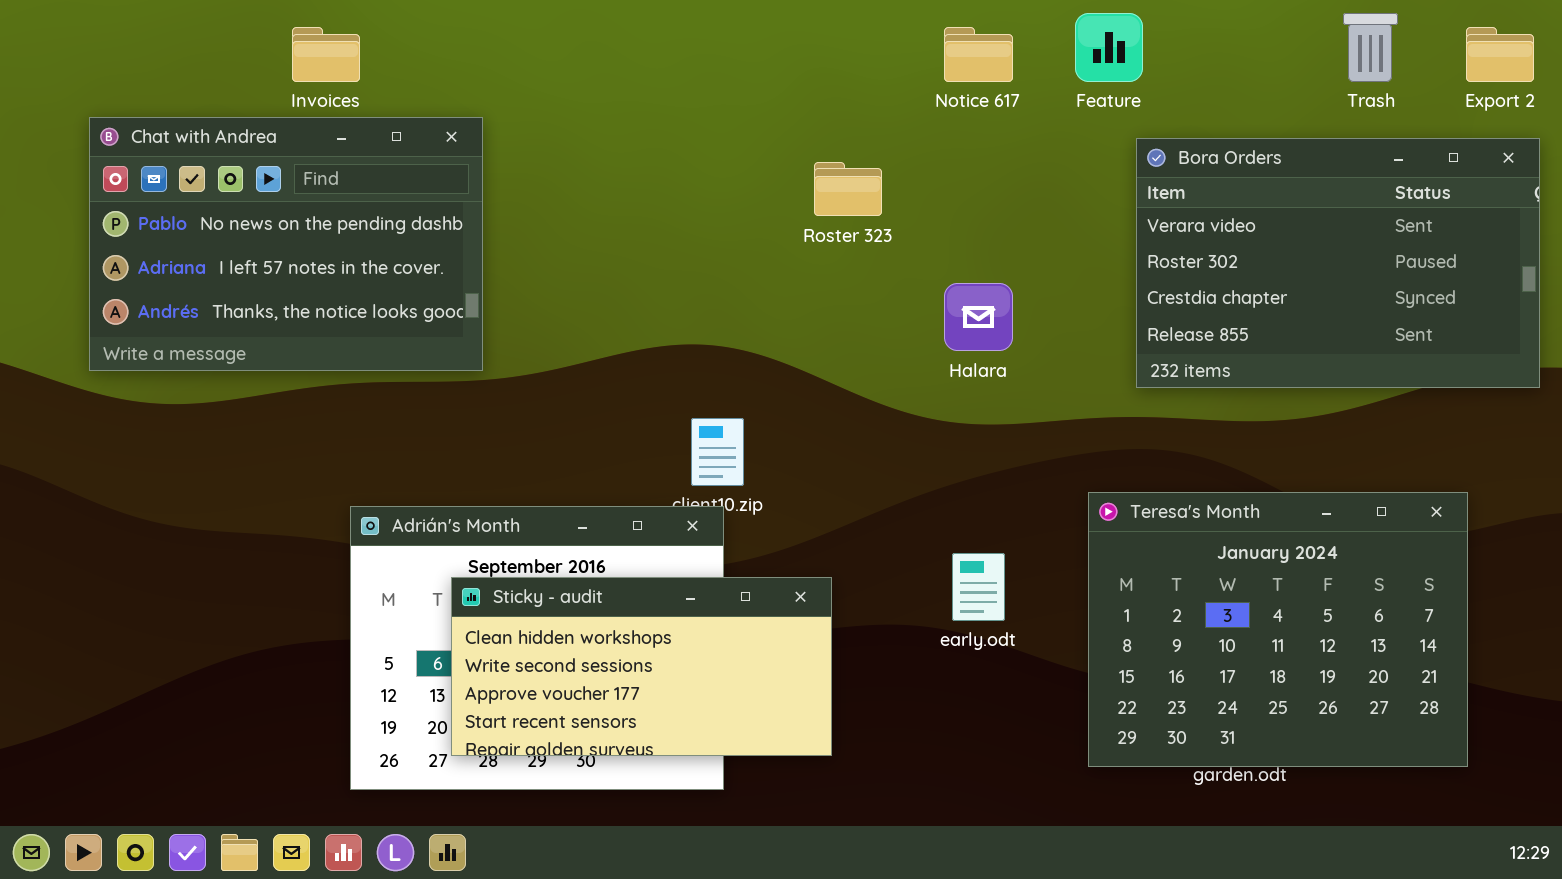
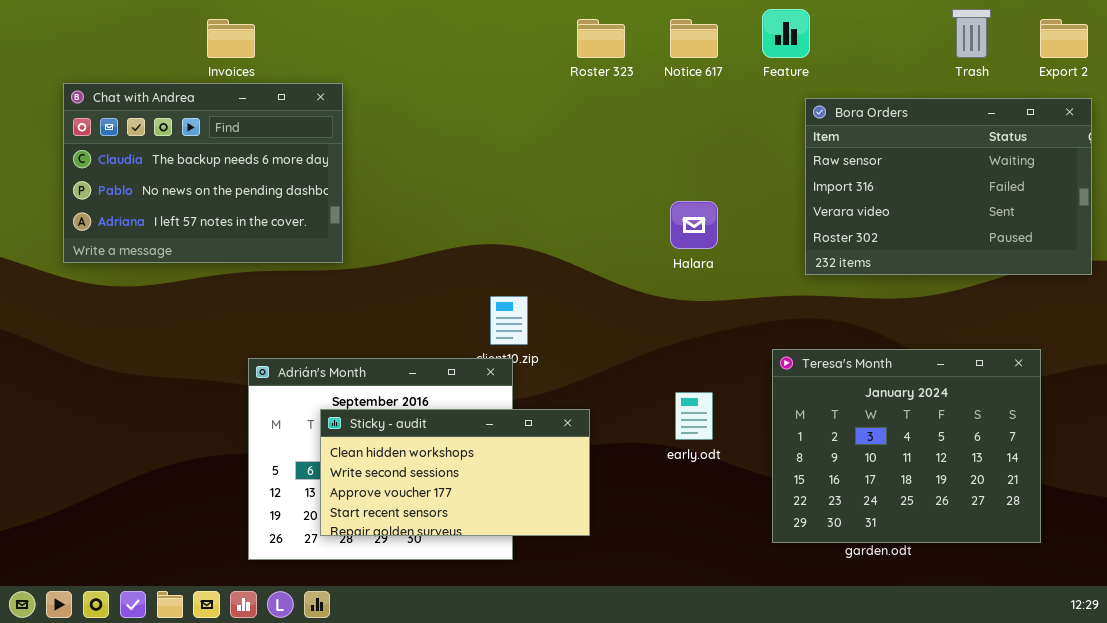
Chat with Andrea: [89,117,483,371] -> [63,83,343,263], scrolled up 1 row
Bora Orders: [1136,138,1540,388] -> [805,98,1092,275], scrolled up 2 rows
Roster 323: [814,162,882,216] -> [577,19,625,58], moved

